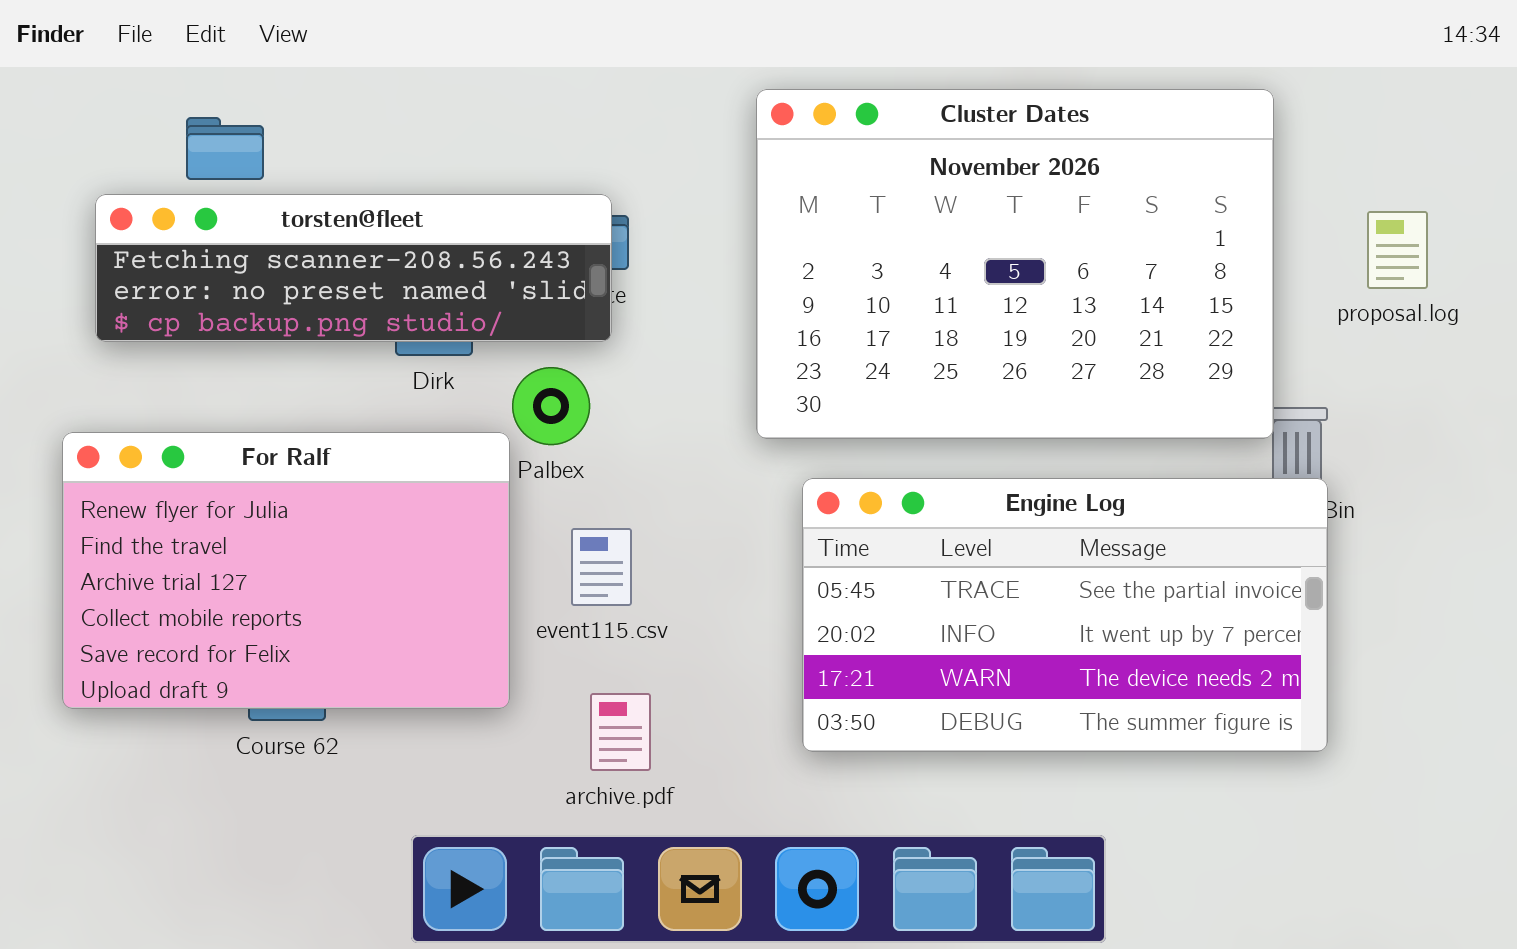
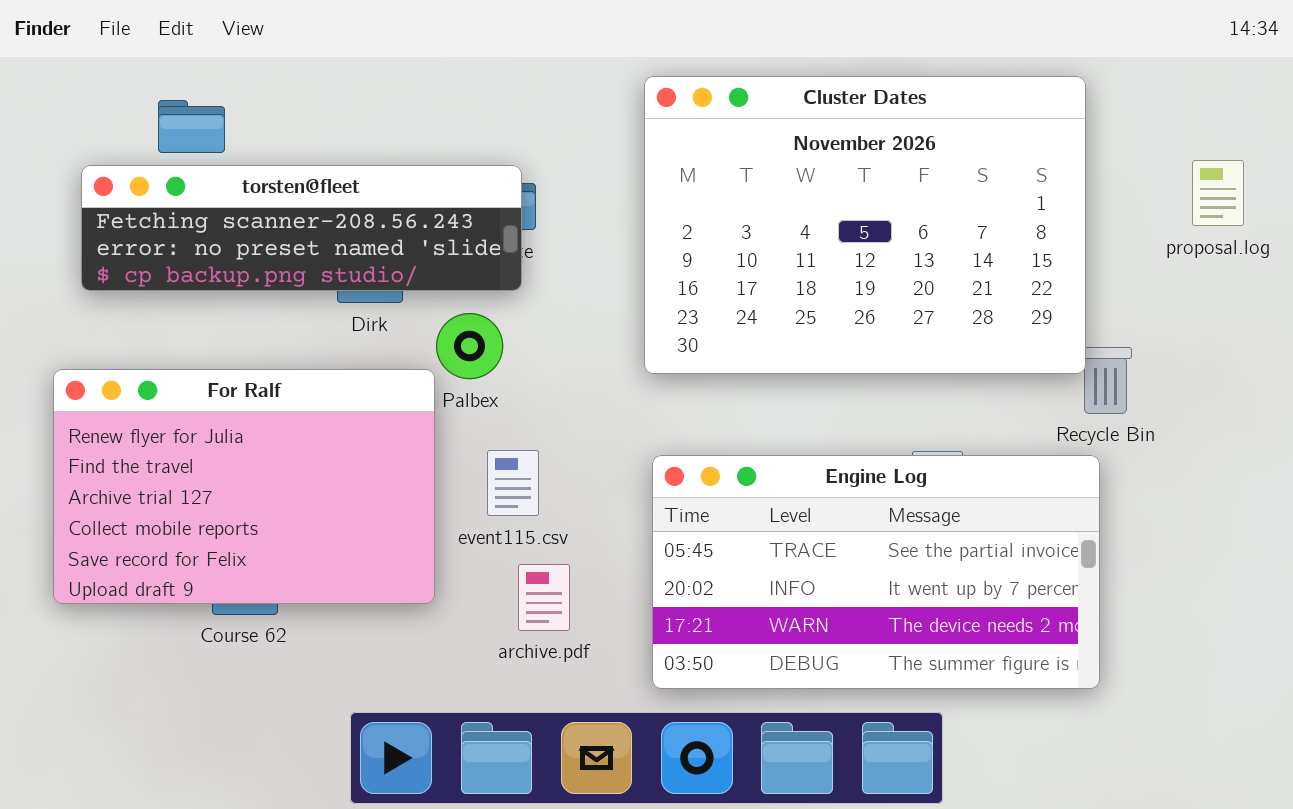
proposal.log: [1367,211,1428,289] -> [1192,160,1244,226], moved
Engine Log: [802,478,1328,752] -> [652,455,1100,689], moved
archive.pdf: [590,693,651,771] -> [518,564,570,631], moved

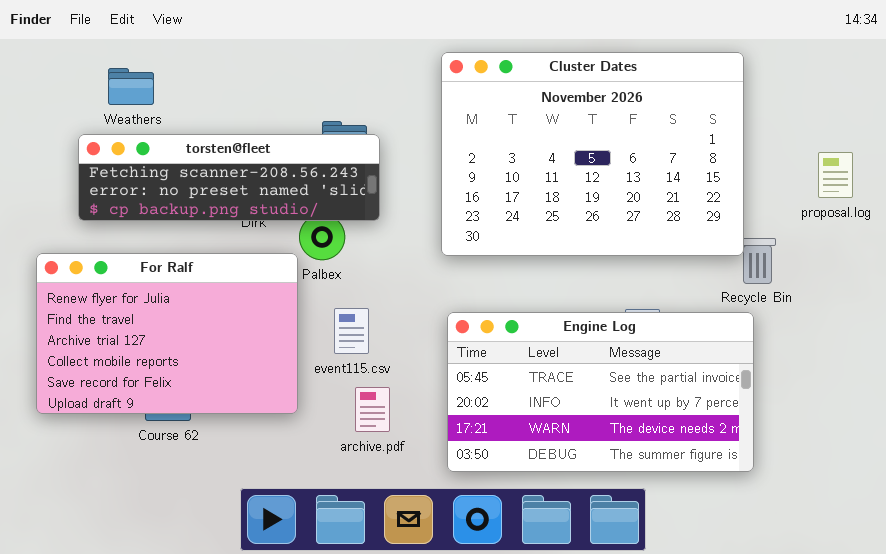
proposal.log: [1192,160,1244,226] -> [818,152,853,198], moved
torsten@fleet: [81,165,522,291] -> [78,134,380,221], moved

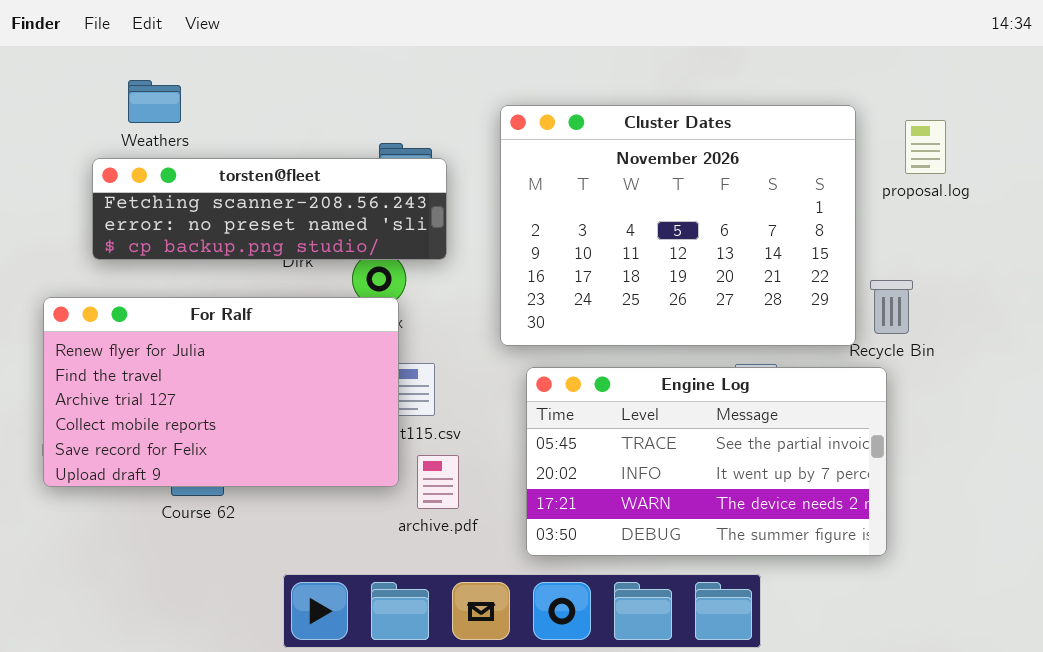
Cluster Dates: [441,52,744,256] -> [500,105,856,346], moved
proposal.log: [818,152,853,198] -> [905,120,946,174], moved
For Ralf: [36,253,298,414] -> [43,297,399,487], resized

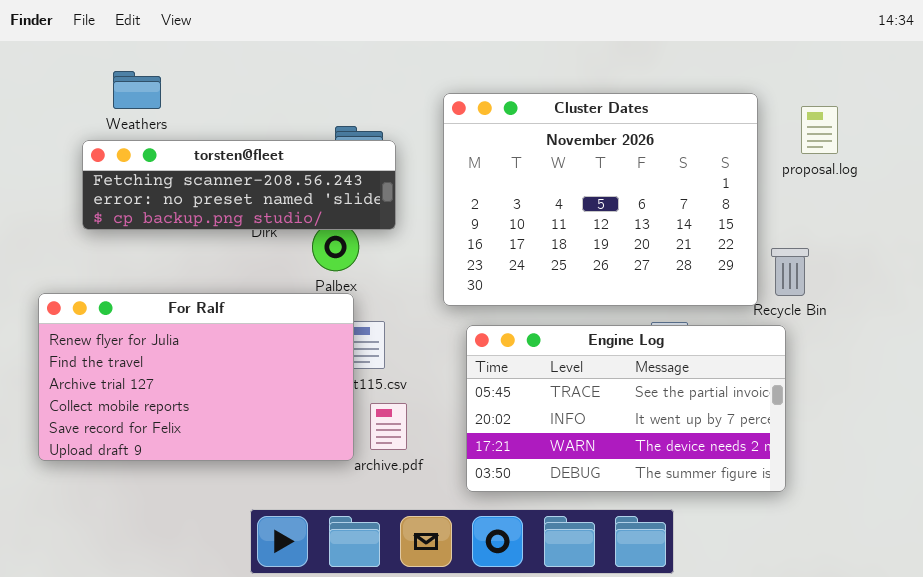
For Ralf: [43,297,399,487] -> [38,293,354,461], moved

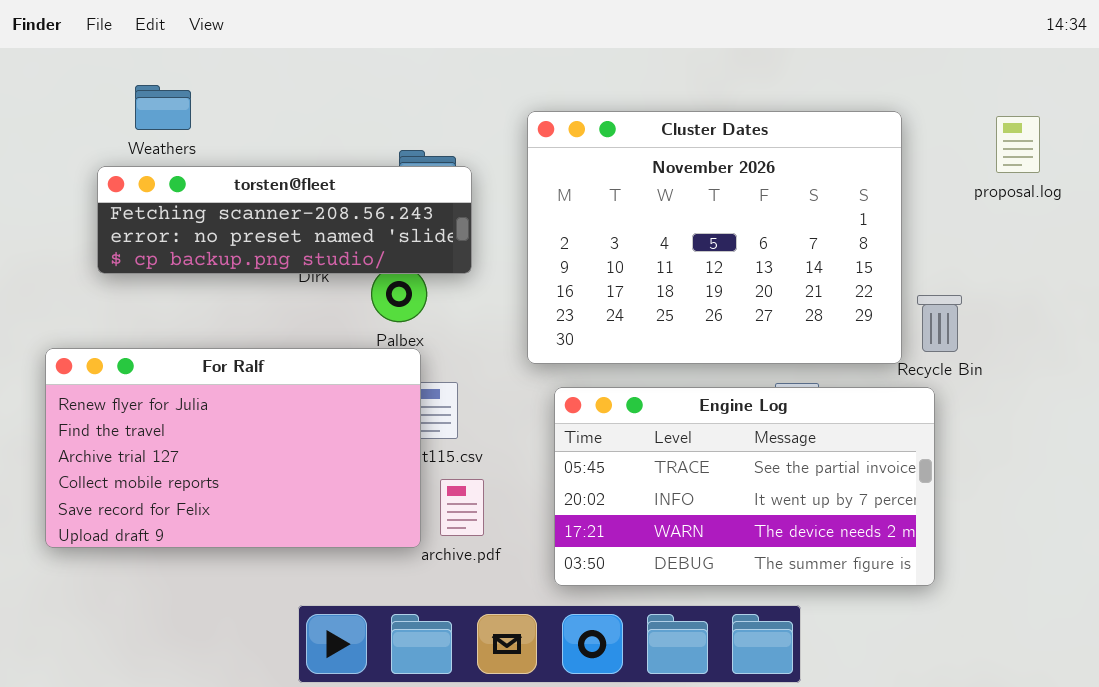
proposal.log: [801,106,838,154] -> [996,116,1040,173], moved

